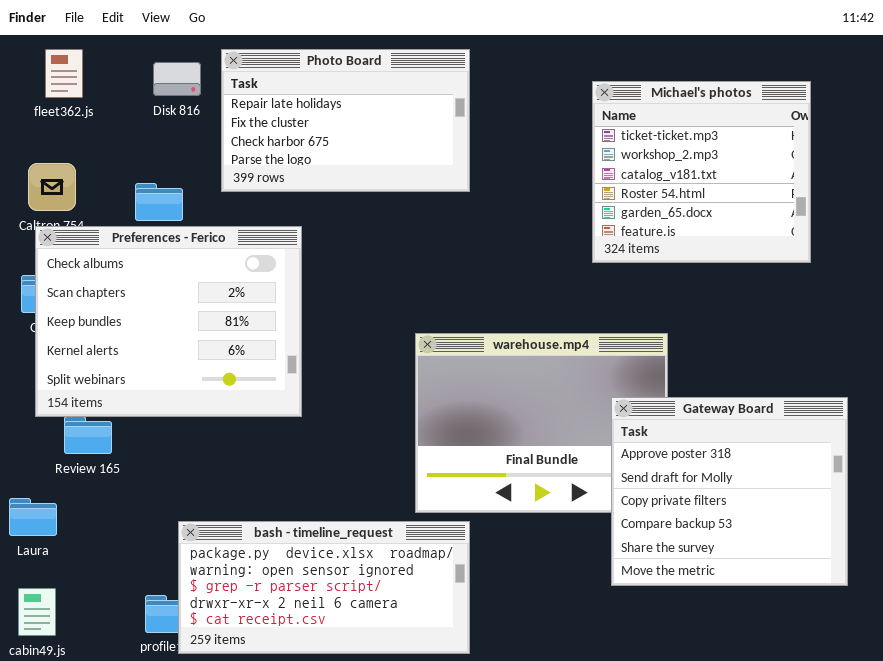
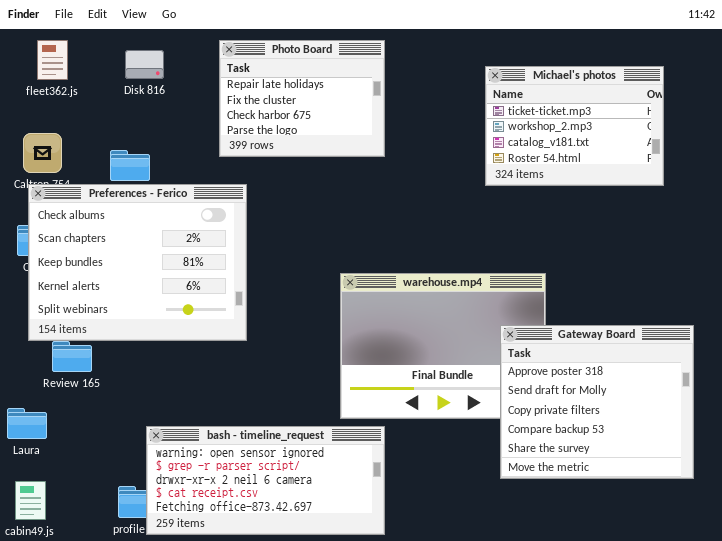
Photo Board: [221,49,470,192] -> [219,40,385,157], resized
Michael's photos: [592,81,811,263] -> [485,66,664,186], resized
bash - timeline_request: [178,521,470,654] -> [146,426,385,535], scrolled down 1 row

